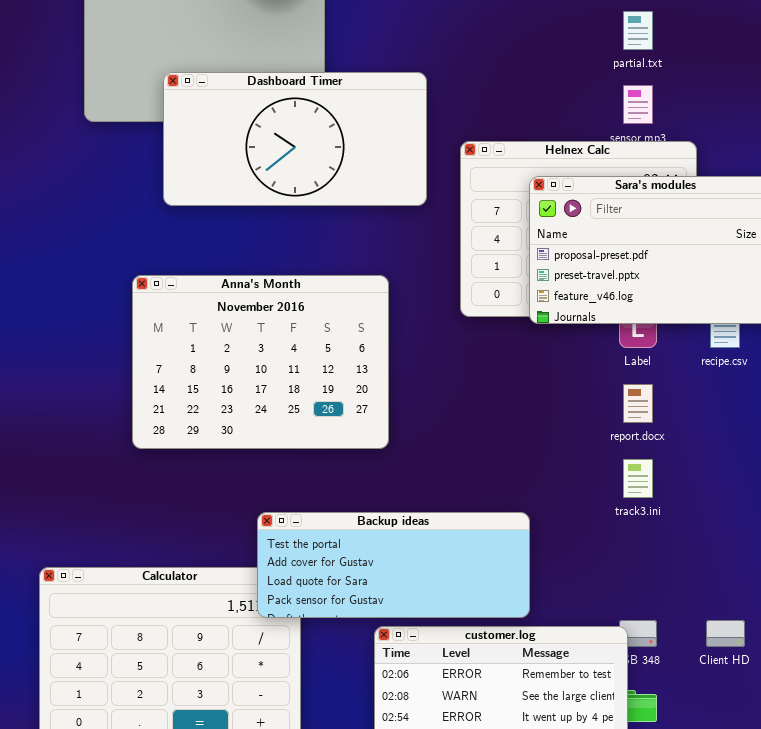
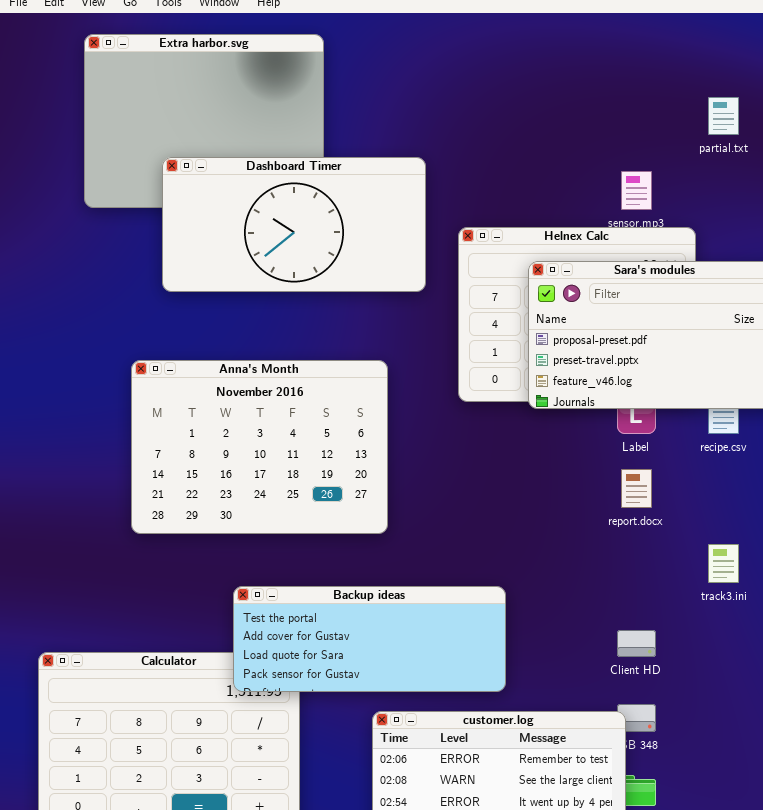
partial.txt: [623,11,653,50] -> [708,97,739,135], moved
track3.ini: [623,459,653,498] -> [708,544,739,583], moved
Backup ideas: [257,512,530,618] -> [233,586,506,692], moved
Client HD: [706,620,745,647] -> [617,630,656,657], moved

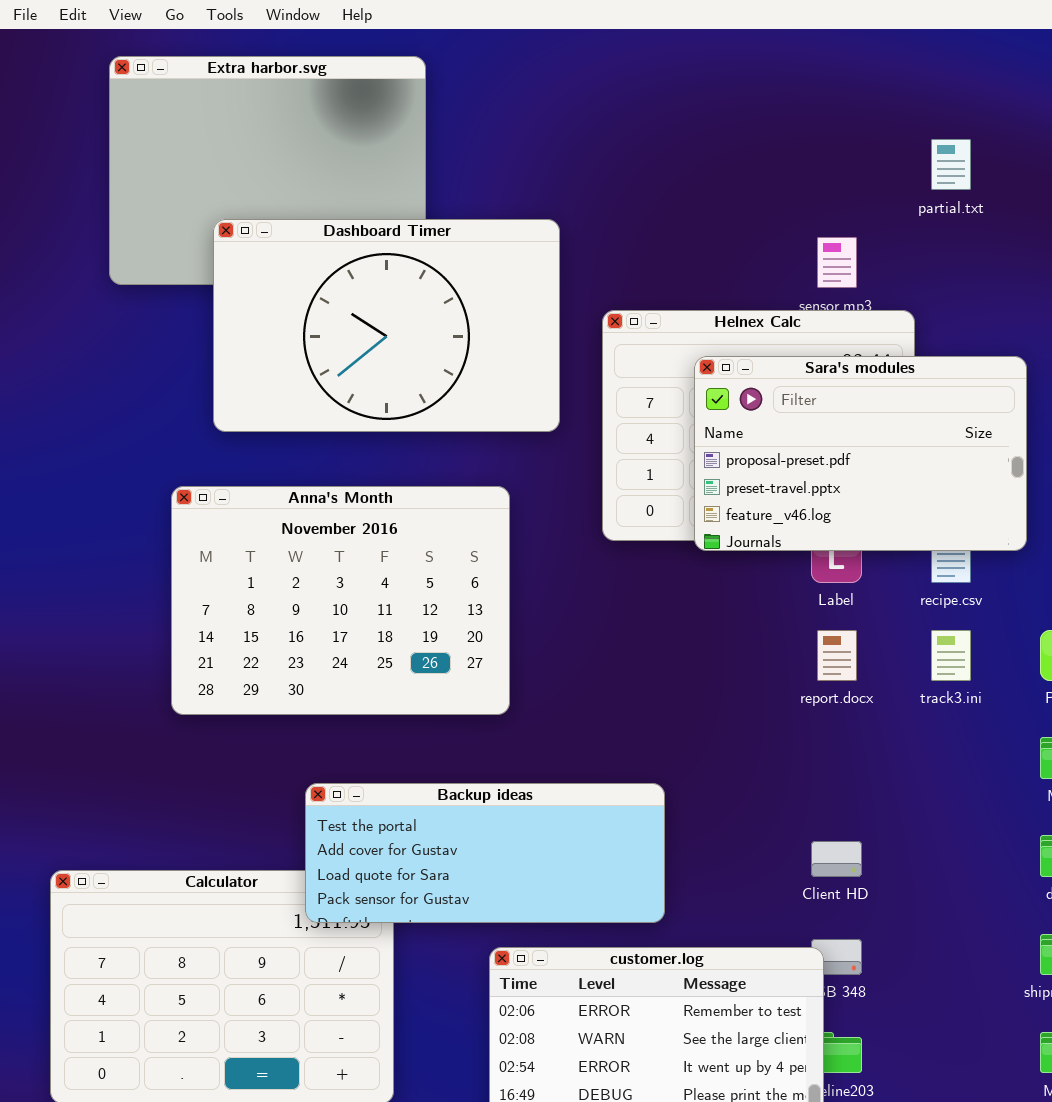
Dashboard Timer: [162,157,426,292] -> [213,219,560,432], resized
track3.ini: [708,544,739,583] -> [931,630,971,681], moved

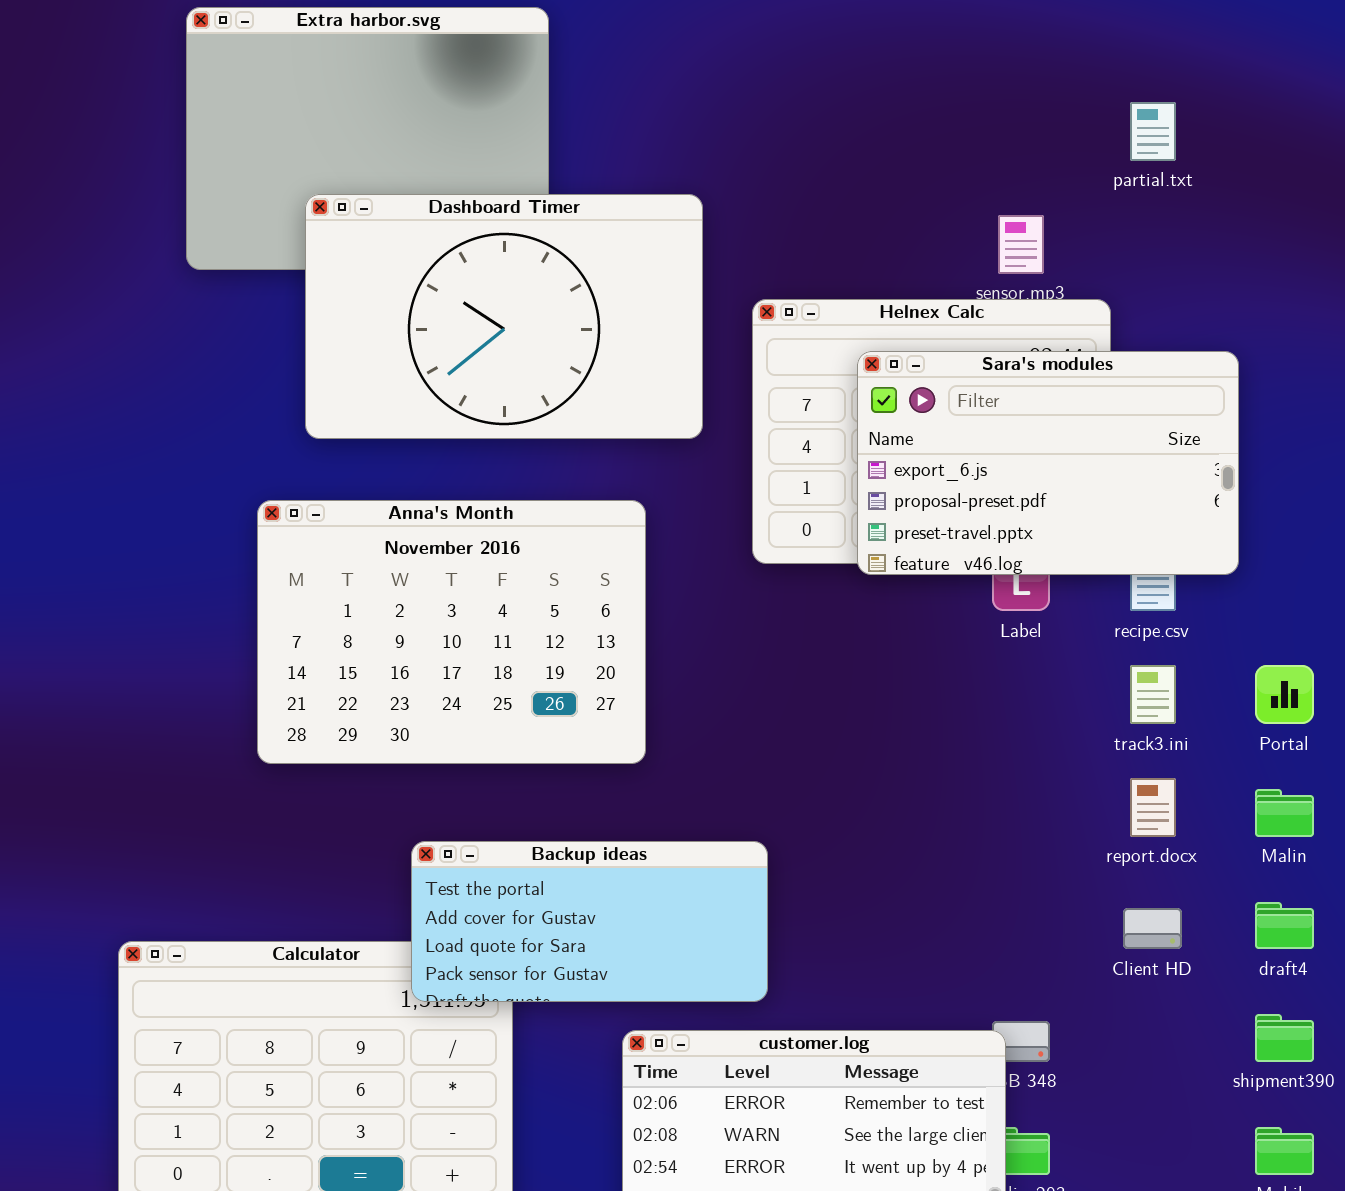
Sara's modules: [694,356,1027,551] -> [857,351,1239,575], scrolled up 1 row
report.docx: [817,630,857,681] -> [1130,778,1176,837], moved
Backup ideas: [305,783,665,923] -> [411,841,768,1002], resized
Client HD: [811,841,862,877] -> [1123,908,1182,949], moved

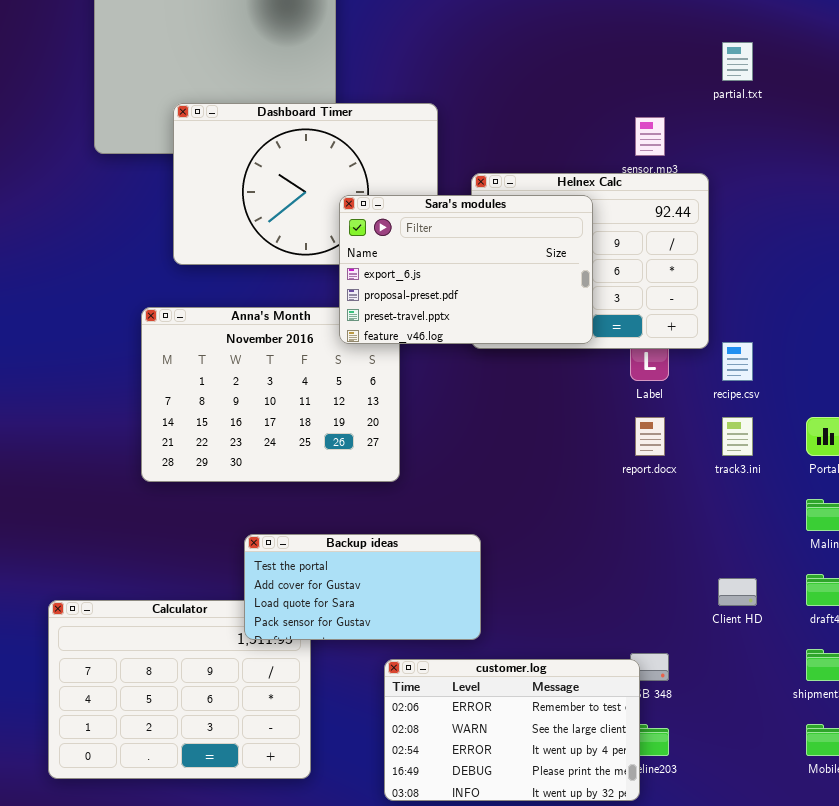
Sara's modules: [857,351,1239,575] -> [339,195,593,344], moved
report.docx: [1130,778,1176,837] -> [635,417,665,456], moved

